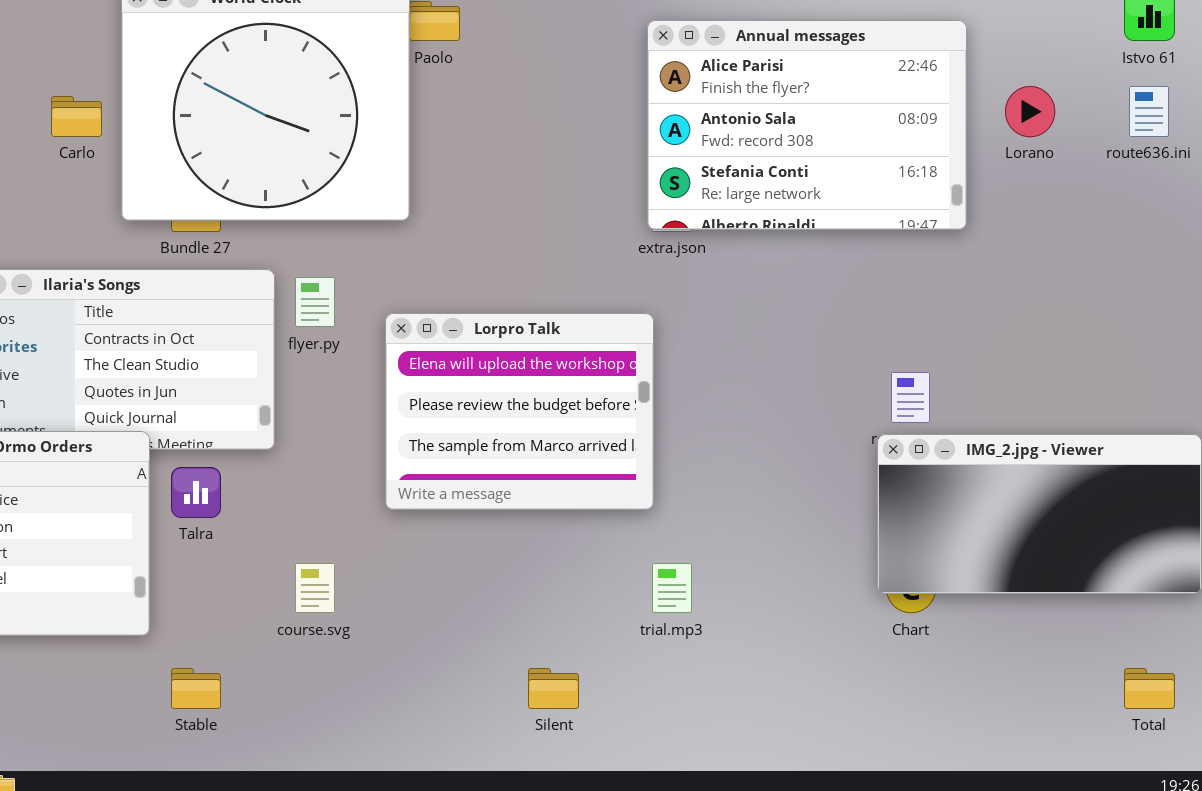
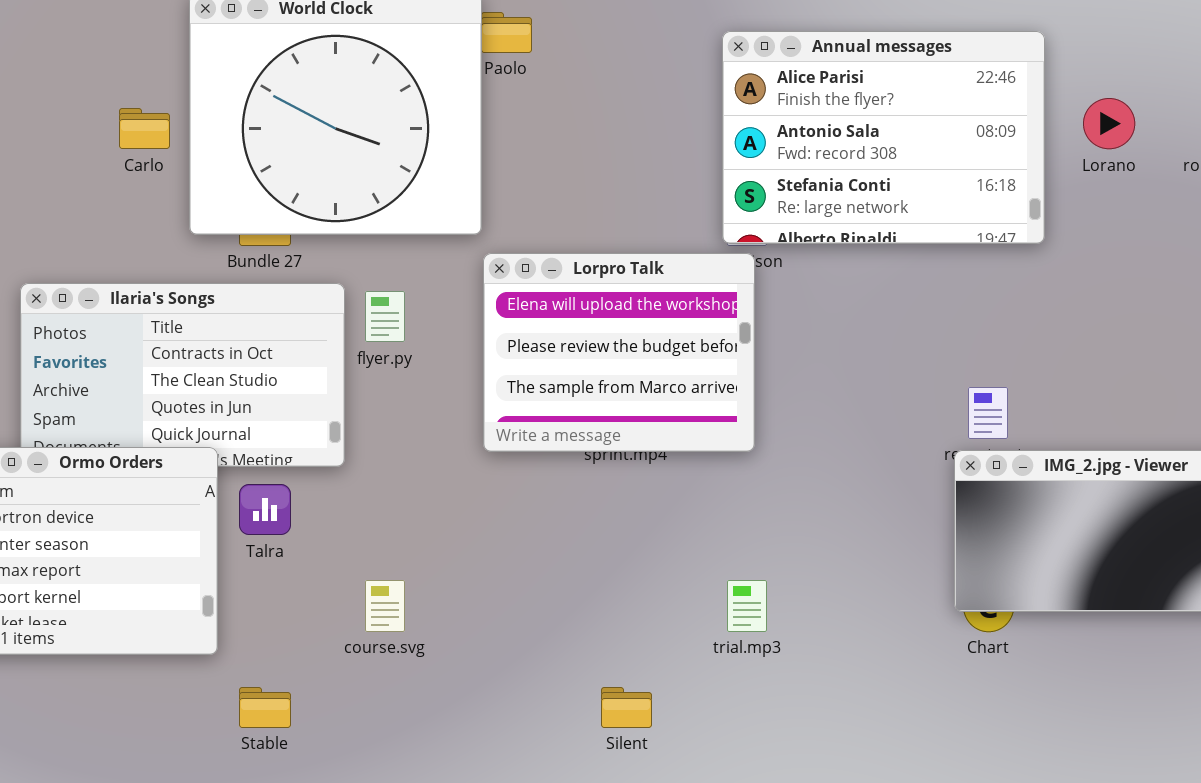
Lorpro Talk: [385,313,654,510] -> [483,253,755,452], moved

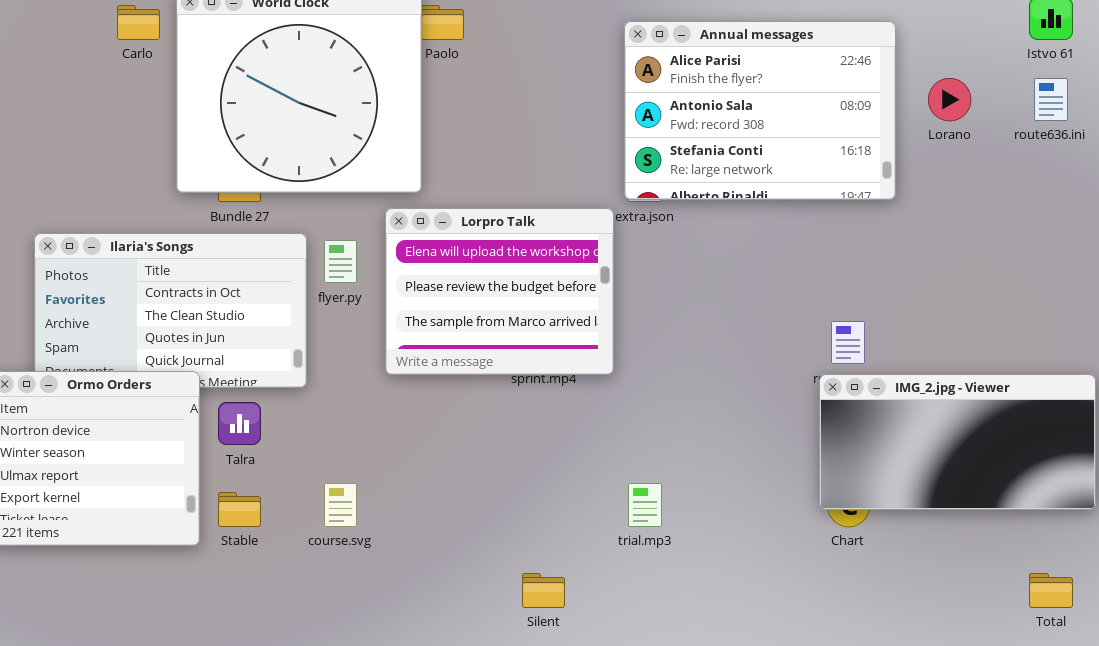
Carlo: [119,108,170,149] -> [117,5,160,40], moved
Lorpro Talk: [483,253,755,452] -> [385,208,614,375], moved
Stable: [239,687,291,728] -> [218,492,261,527], moved

